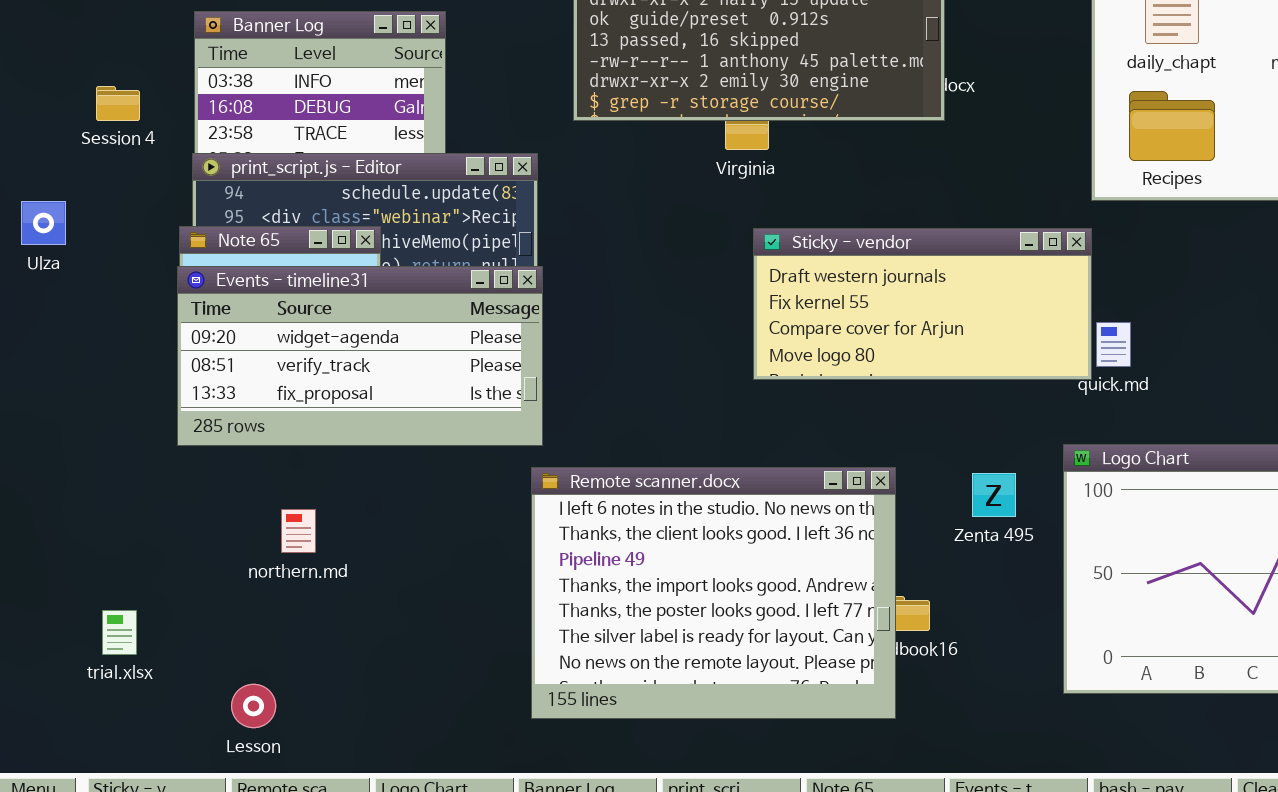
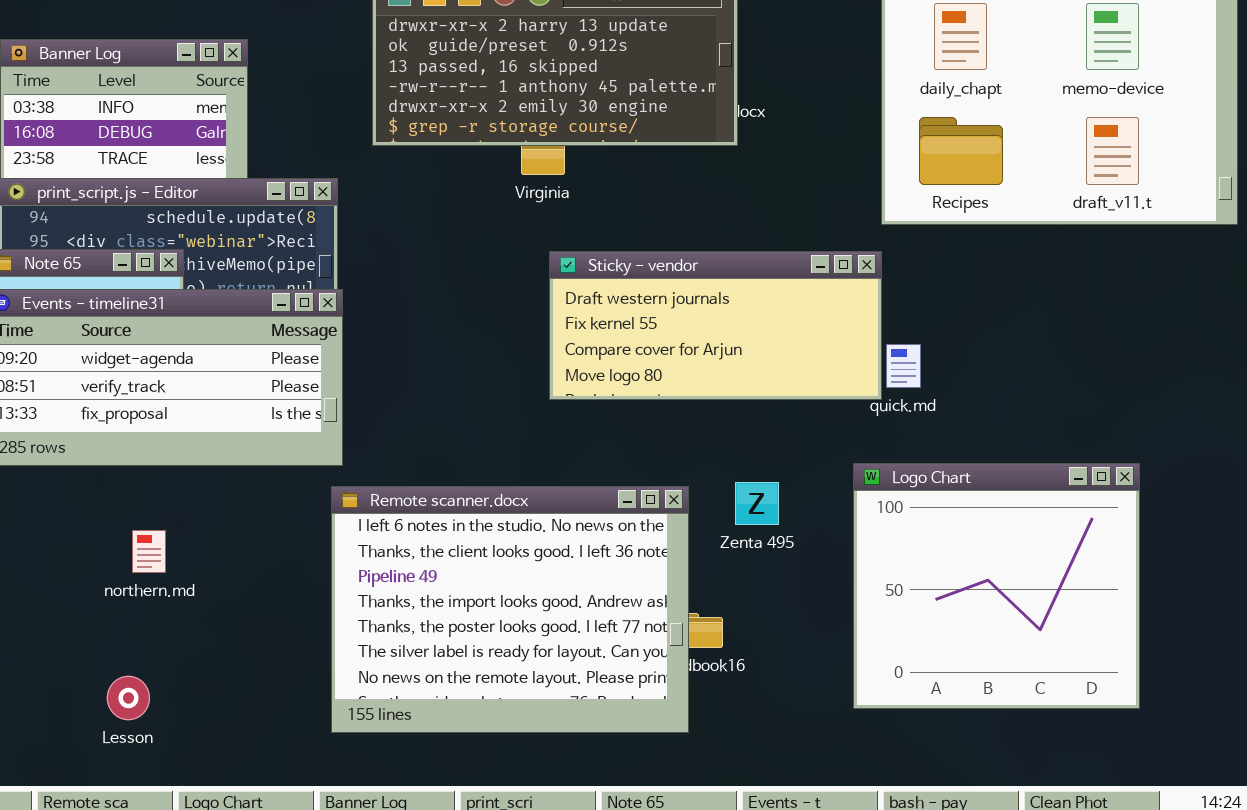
Zenta 495: [972,473,1016,517] -> [735,482,779,525], moved
northern.md: [281,509,316,553] -> [132,530,166,573], moved
Lesson: [231,684,276,728] -> [107,676,150,720], moved

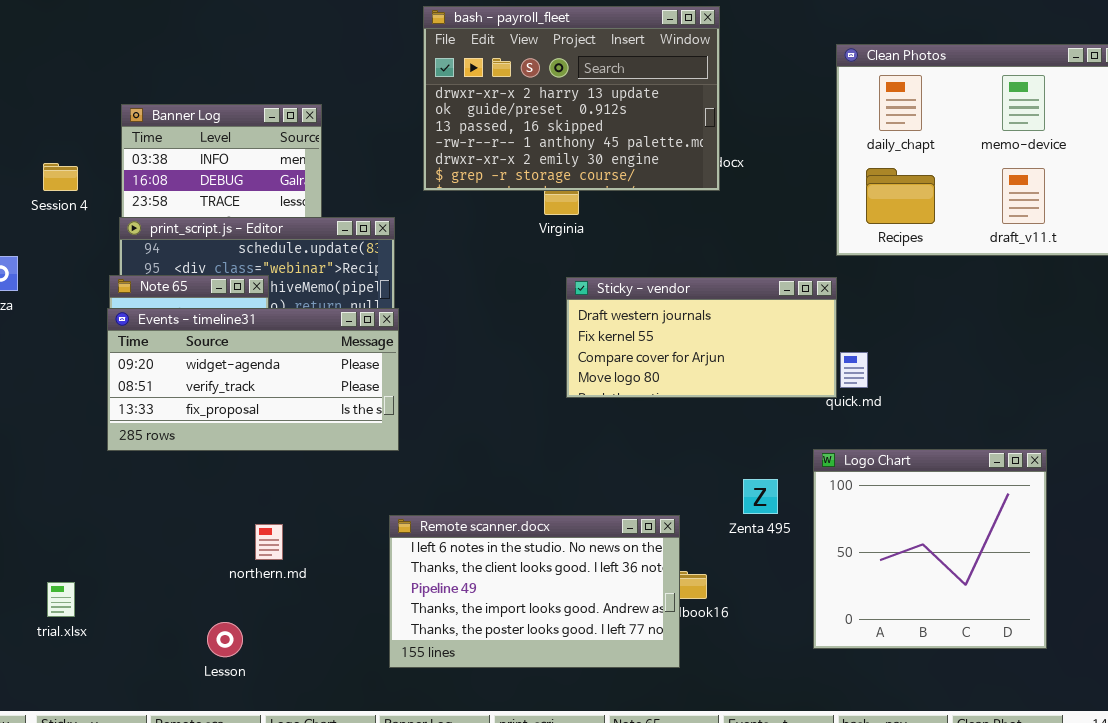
Zenta 495: [735,482,779,525] -> [743,479,778,514], moved
Remote scanner.docx: [331,486,689,733] -> [389,515,680,668], resized
northern.md: [132,530,166,573] -> [255,524,283,560], moved

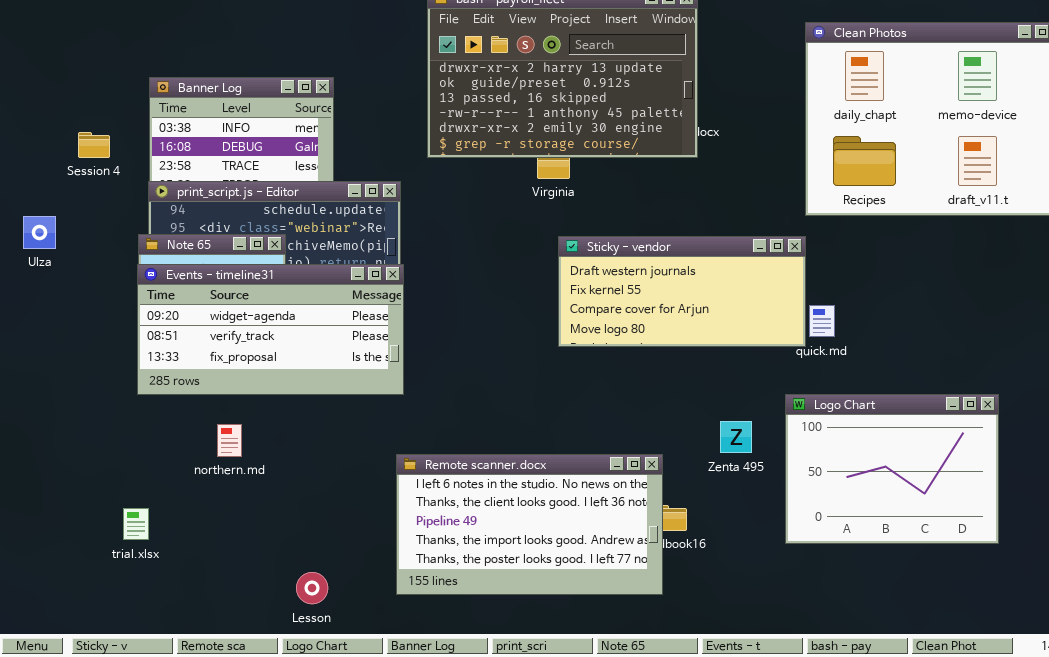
Logo Chart: [813,449,1047,649] -> [785,394,999,544], resized
northern.md: [255,524,283,560] -> [217,424,242,457], moved
trial.xlsx: [47,582,75,617] -> [123,508,149,540], moved
Lesson: [207,622,243,657] -> [296,572,328,604], moved

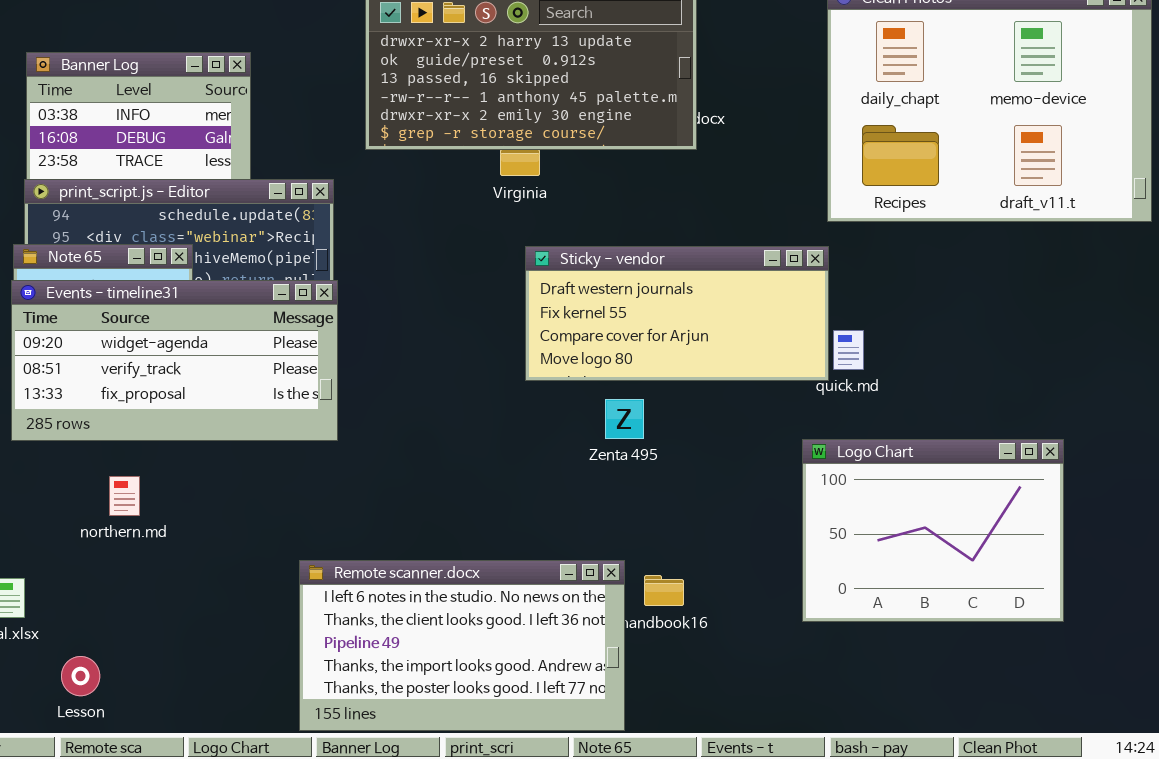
Zenta 495: [720,421,752,453] -> [605,399,644,439], moved
Remote scanner.docx: [396,454,663,595] -> [299,560,625,731], moved
Lesson: [296,572,328,604] -> [61,656,100,696], moved

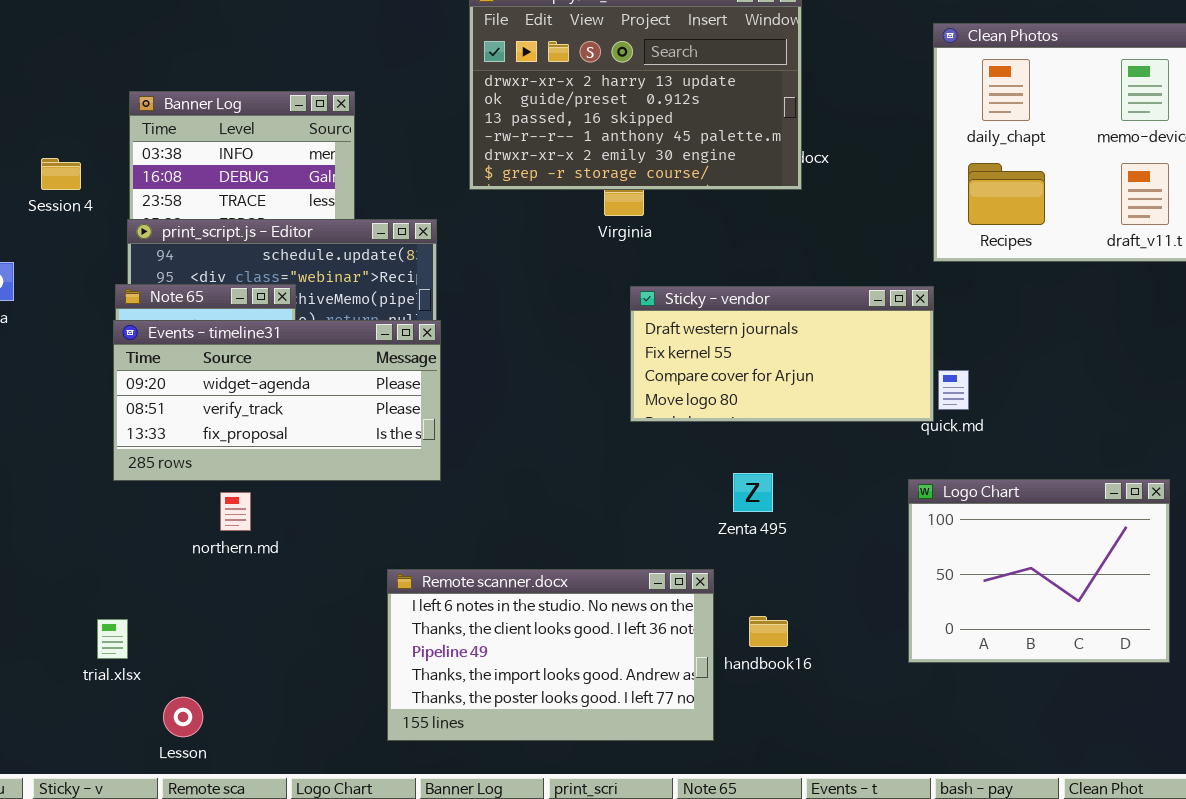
Zenta 495: [605,399,644,439] -> [733,473,773,512], moved
northern.md: [109,476,140,516] -> [220,492,251,531], moved
Remote scanner.docx: [299,560,625,731] -> [387,569,714,741], moved

